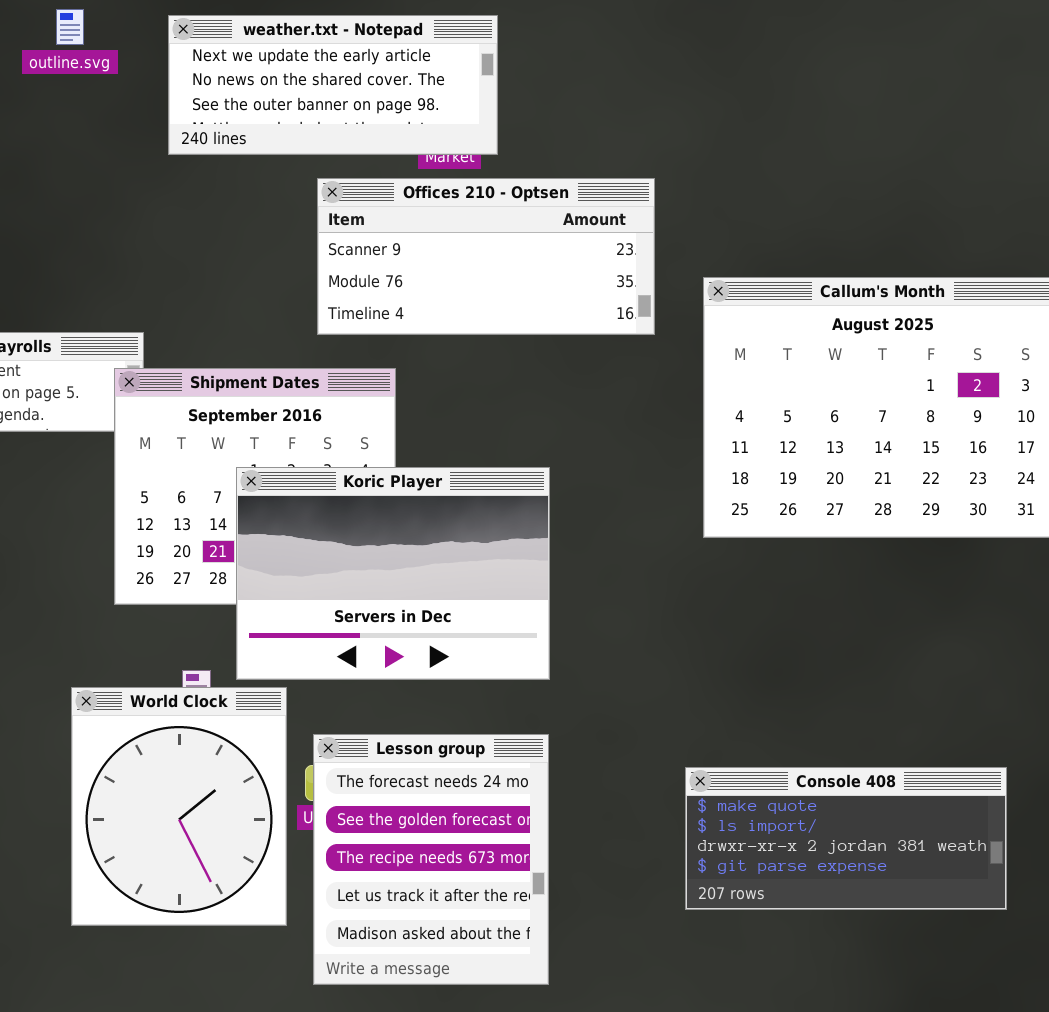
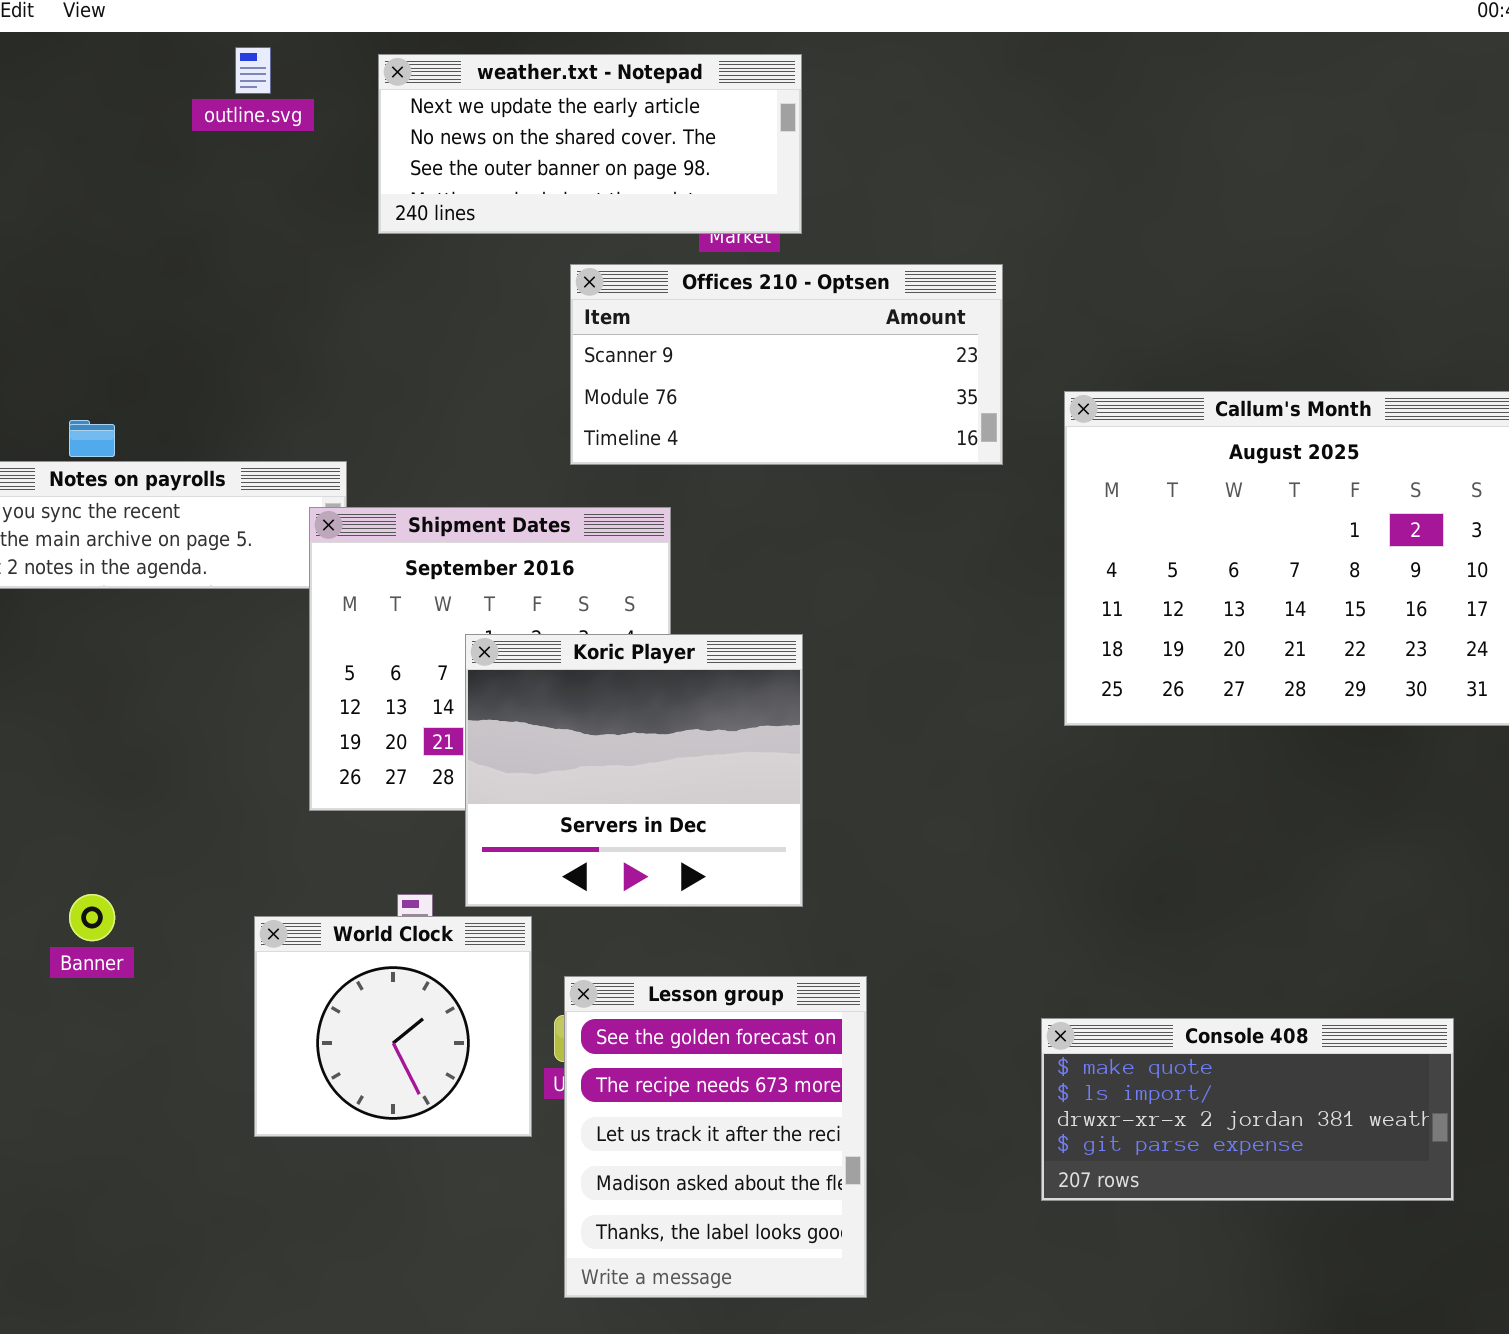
Koric Player: [236,467,550,680] -> [465,634,803,907], resized
World Clock: [71,687,287,926] -> [254,916,532,1137], resized
Lesson group: [313,734,549,985] -> [564,976,867,1298], scrolled down 1 row

